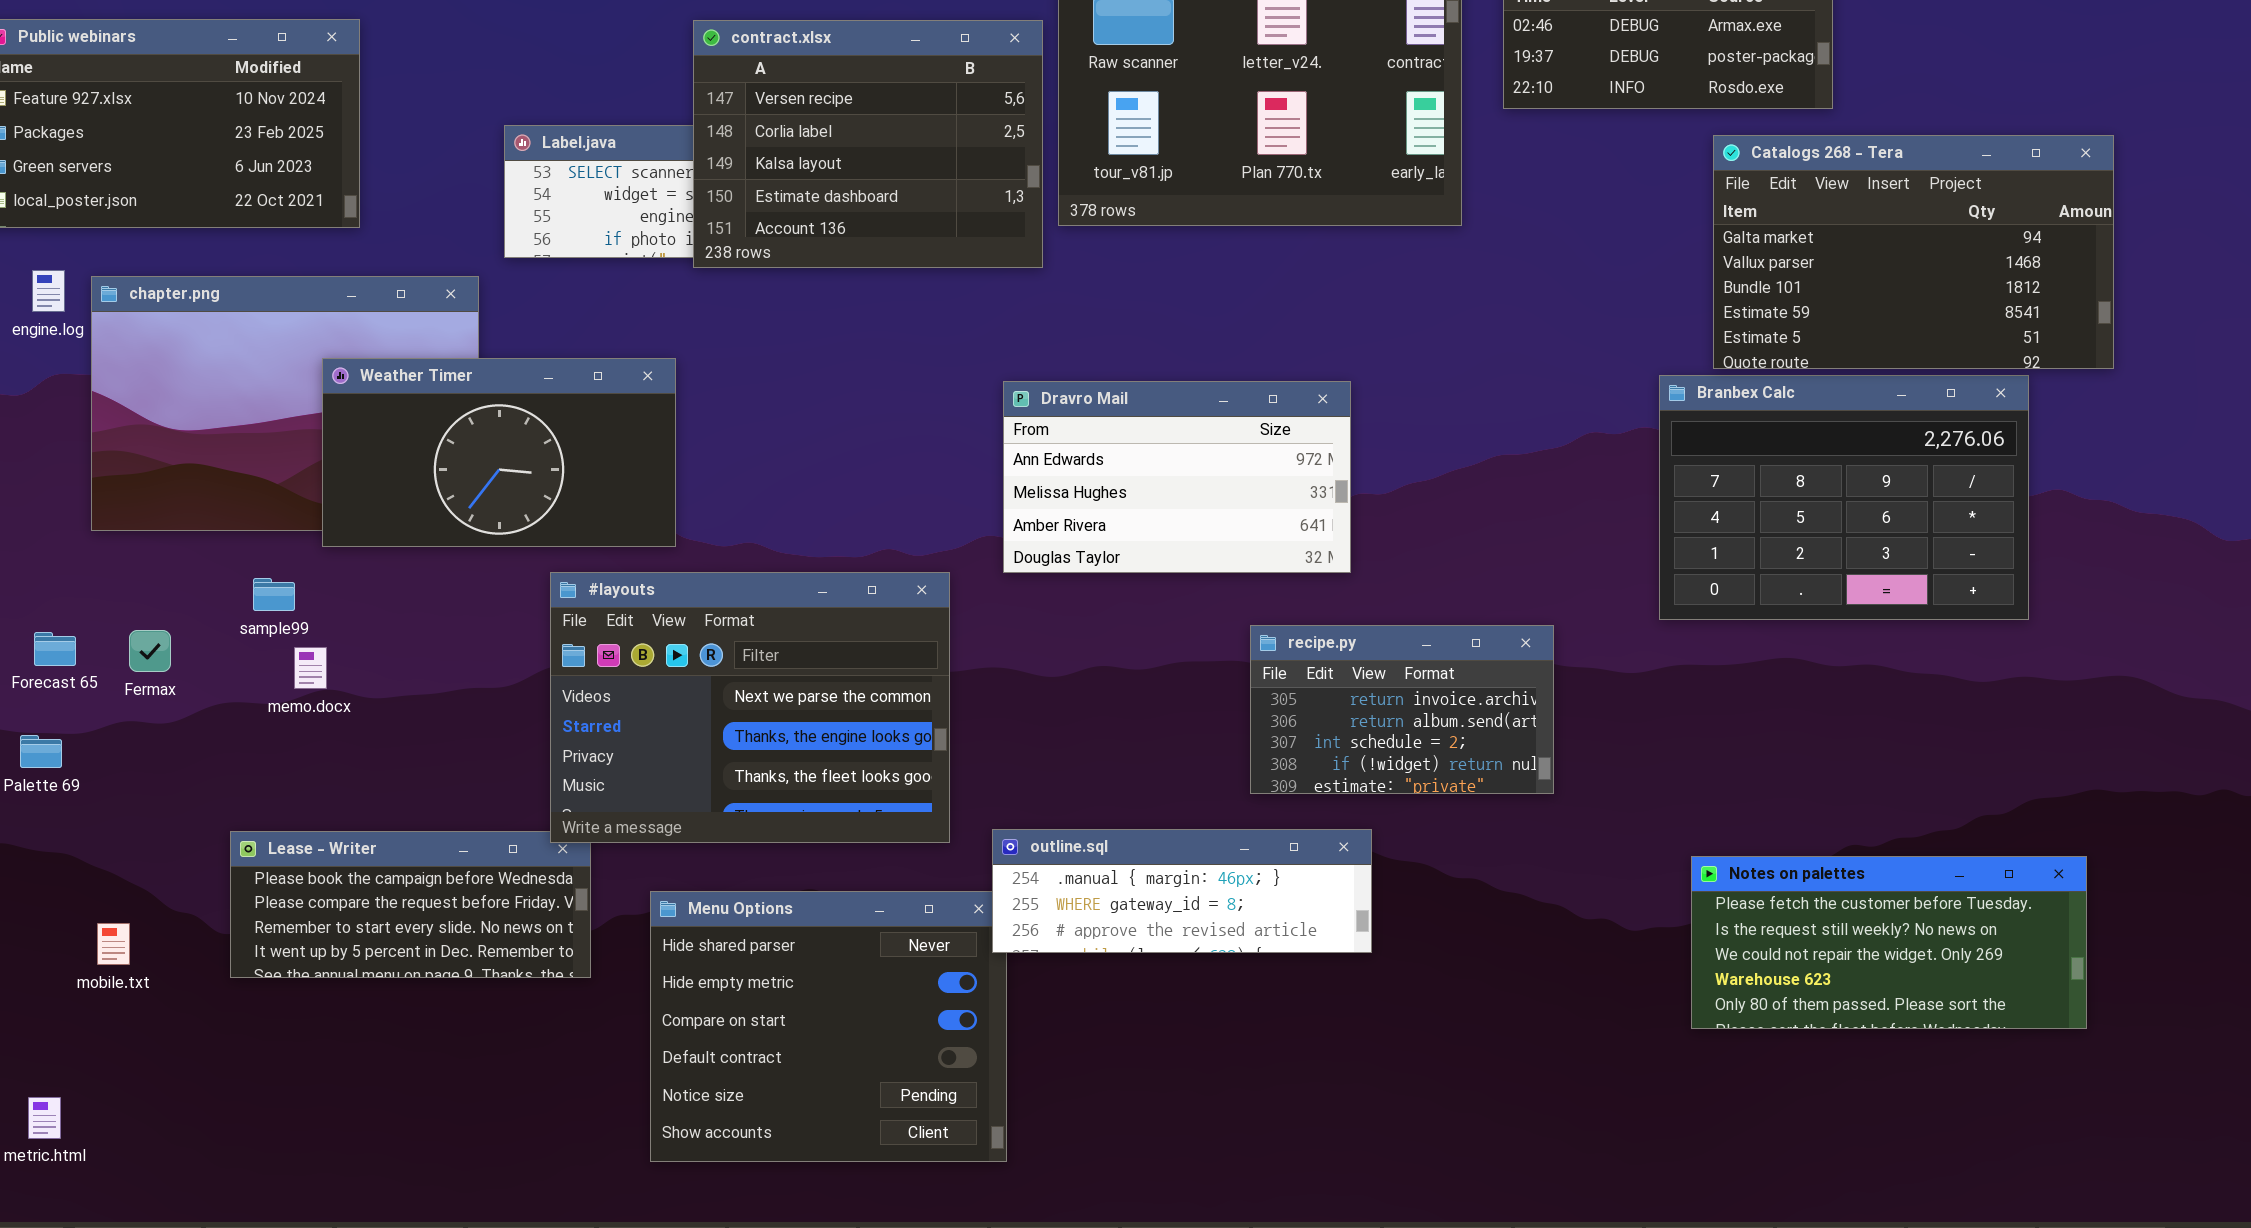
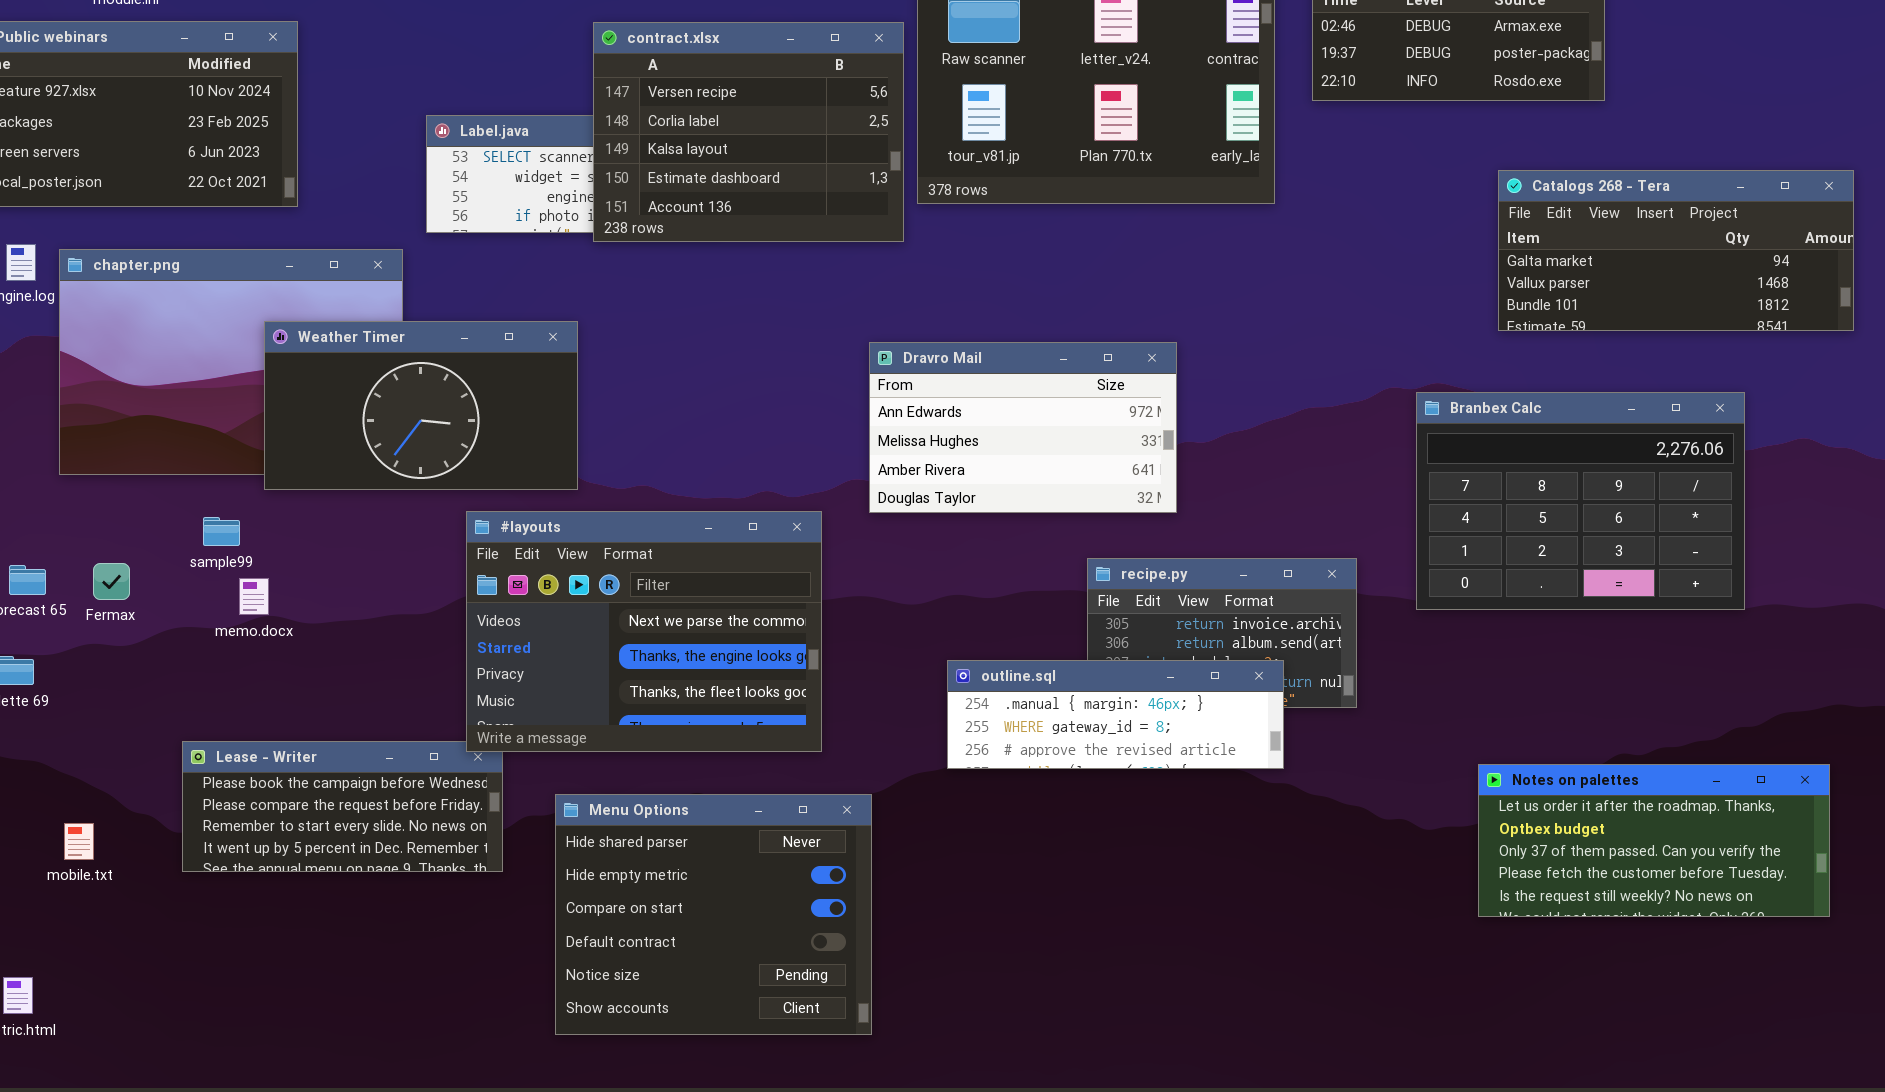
Catalogs 268 - Tera: [1713,135,2114,369] -> [1498,170,1854,331], resized
Branbex Calc: [1659,375,2029,620] -> [1416,392,1745,610], moved
outline.sql: [992,829,1372,953] -> [947,660,1284,769], moved
Notes on palettes: [1691,856,2087,1029] -> [1478,764,1830,917], scrolled up 3 rows

